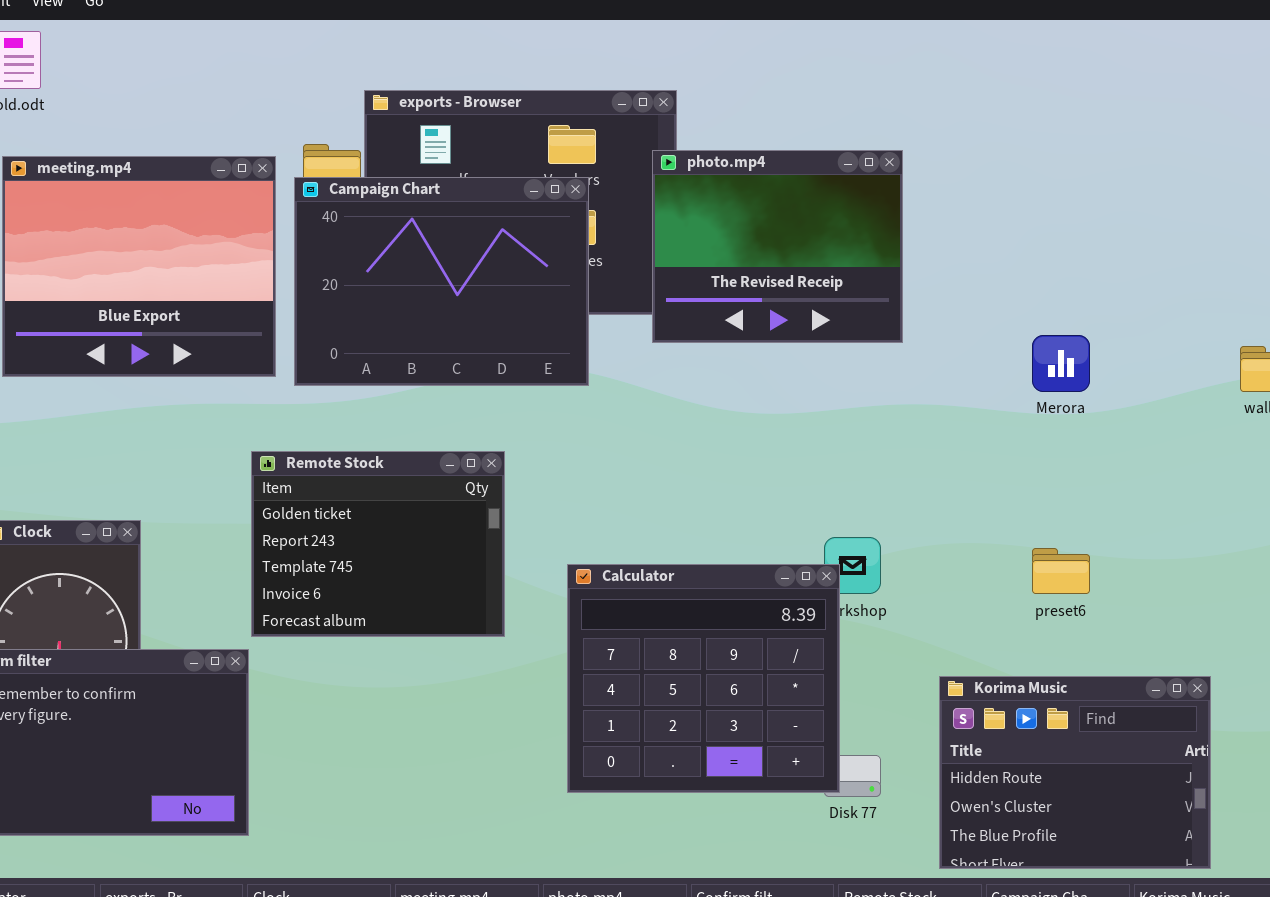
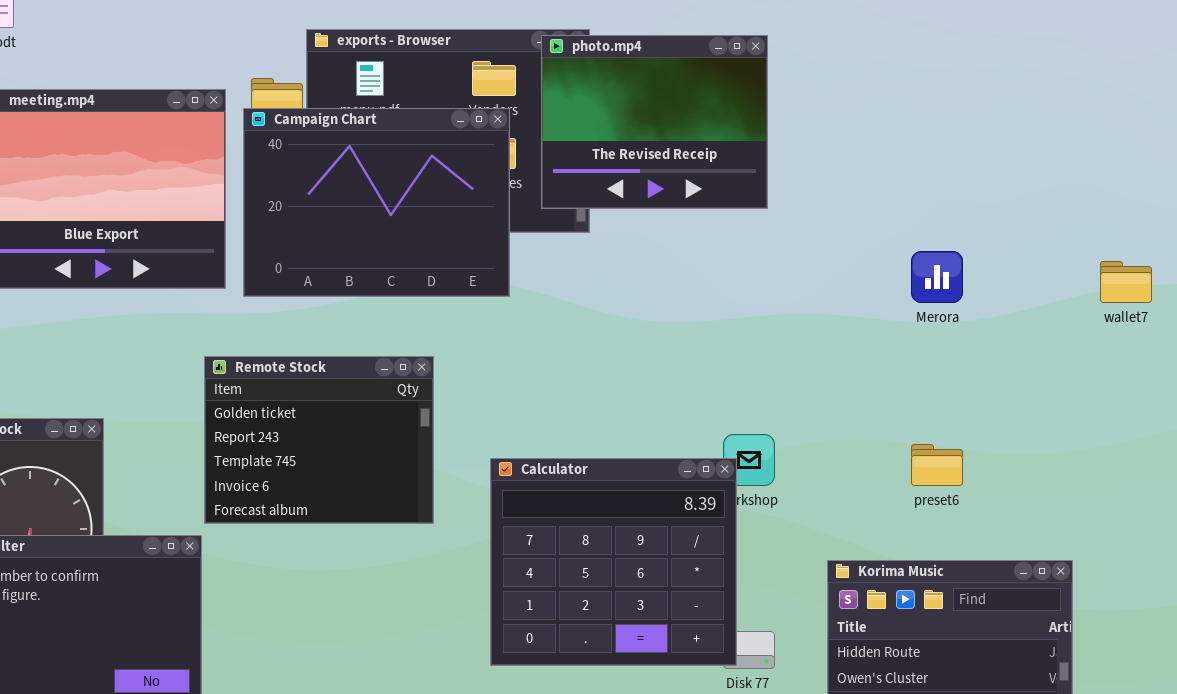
photo.mp4: [652,150,903,343] -> [541,35,768,209], moved

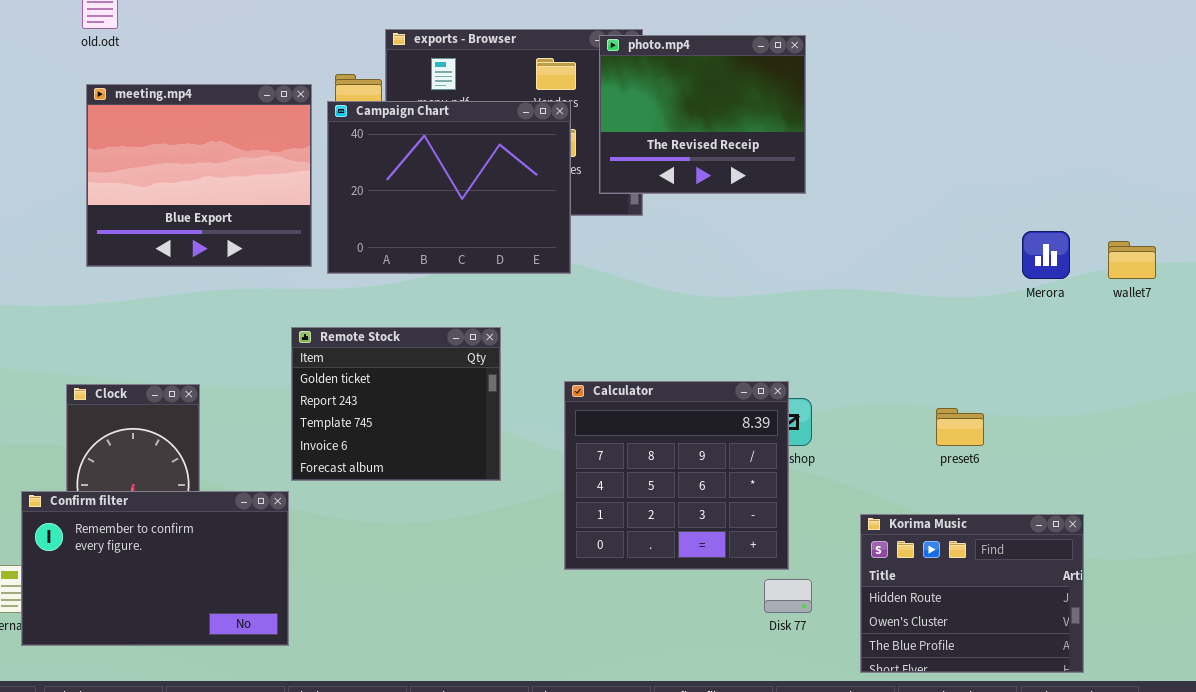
Merora: [911,251,963,303] -> [1022,231,1070,279], moved
Calculator: [490,458,737,666] -> [564,381,789,570], moved

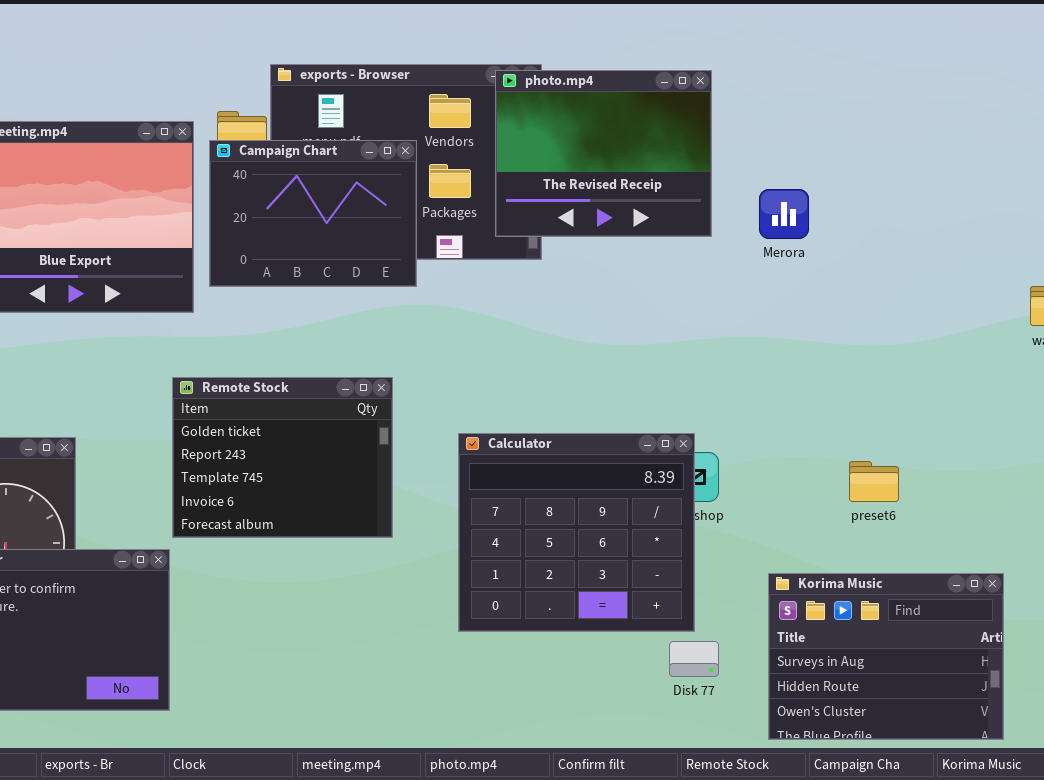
Campaign Chart: [327,101,571,274] -> [209,140,417,287], resized
Merora: [1022,231,1070,279] -> [759,189,809,239], moved
Korima Music: [860,514,1084,673] -> [768,573,1004,740], scrolled up 1 row

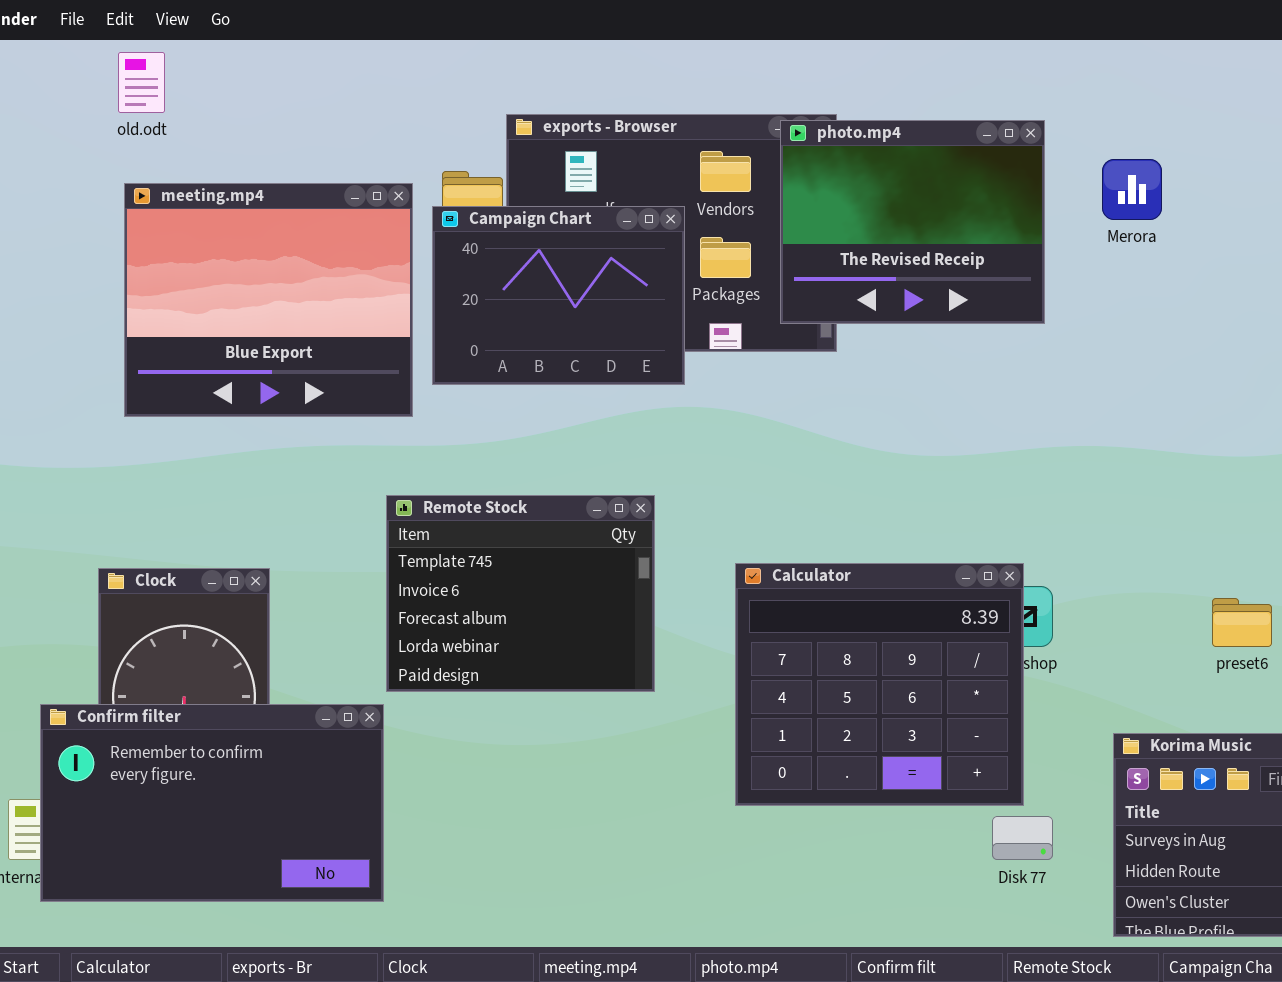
Merora: [759,189,809,239] -> [1102,159,1162,220], moved
Remote Stock: [172,377,393,538] -> [386,495,655,692], scrolled down 2 rows

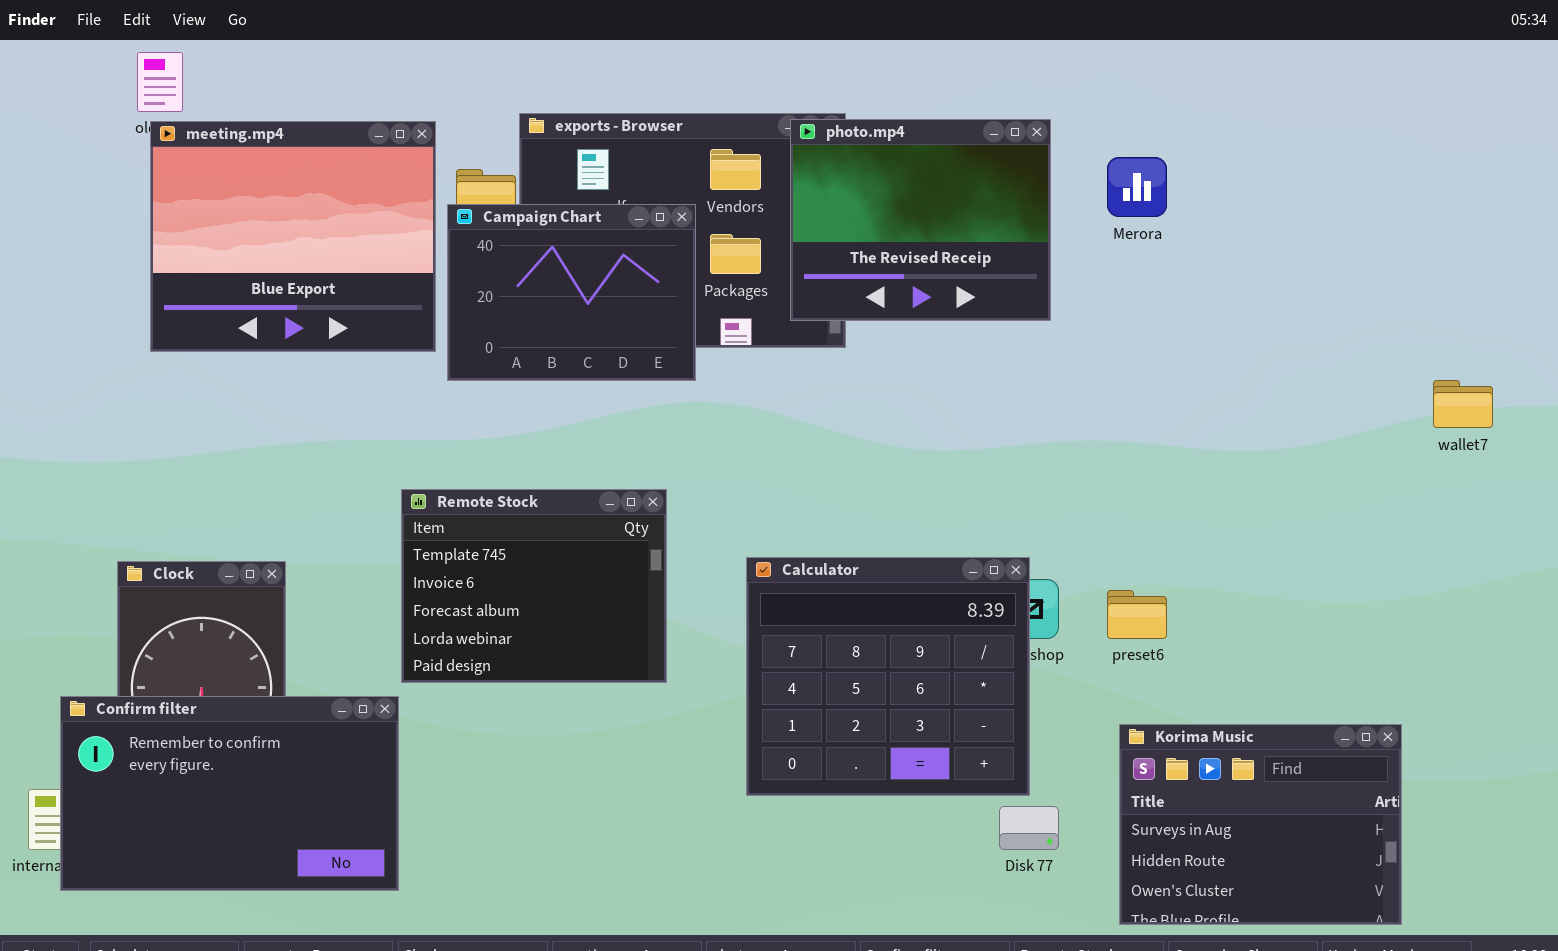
meeting.mp4: [124,183,413,417] -> [150,121,436,352], moved
preset6: [1212,598,1272,647] -> [1107,590,1167,639], moved

